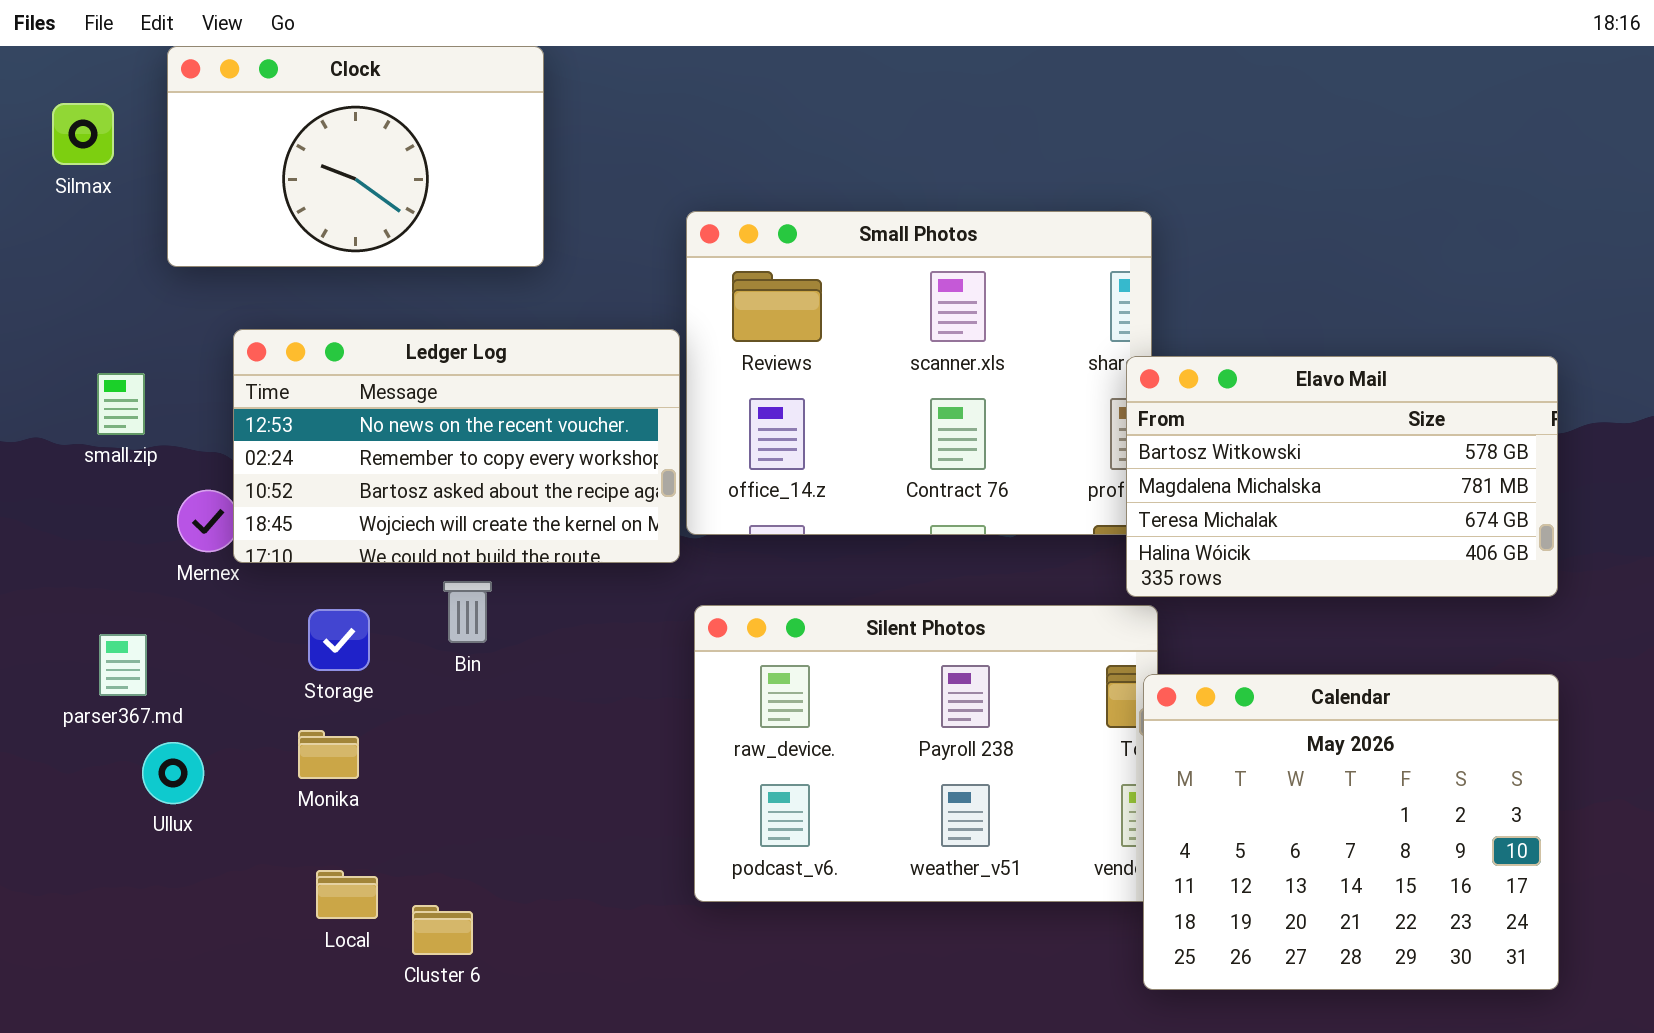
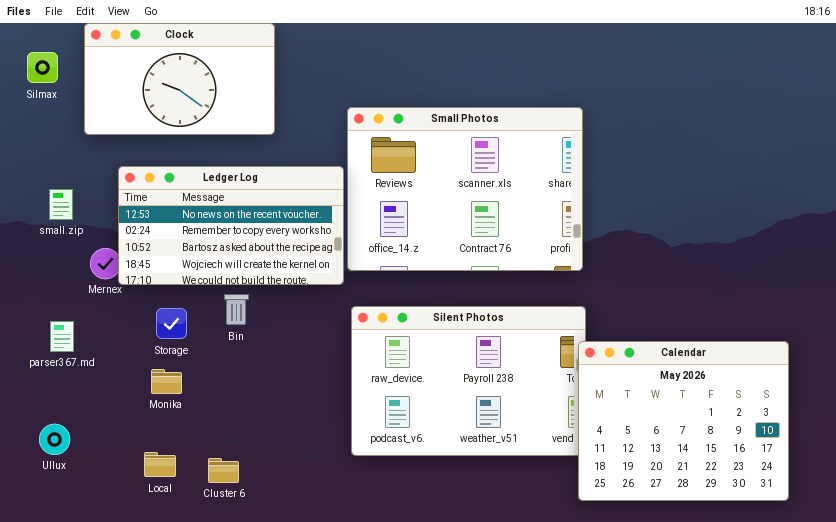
Elavo Mail: [1126,356,1558,597] -> none, closed
Ullux: [142,742,204,804] -> [39,424,70,455], moved
Local: [316,870,378,919] -> [144,452,176,477], moved

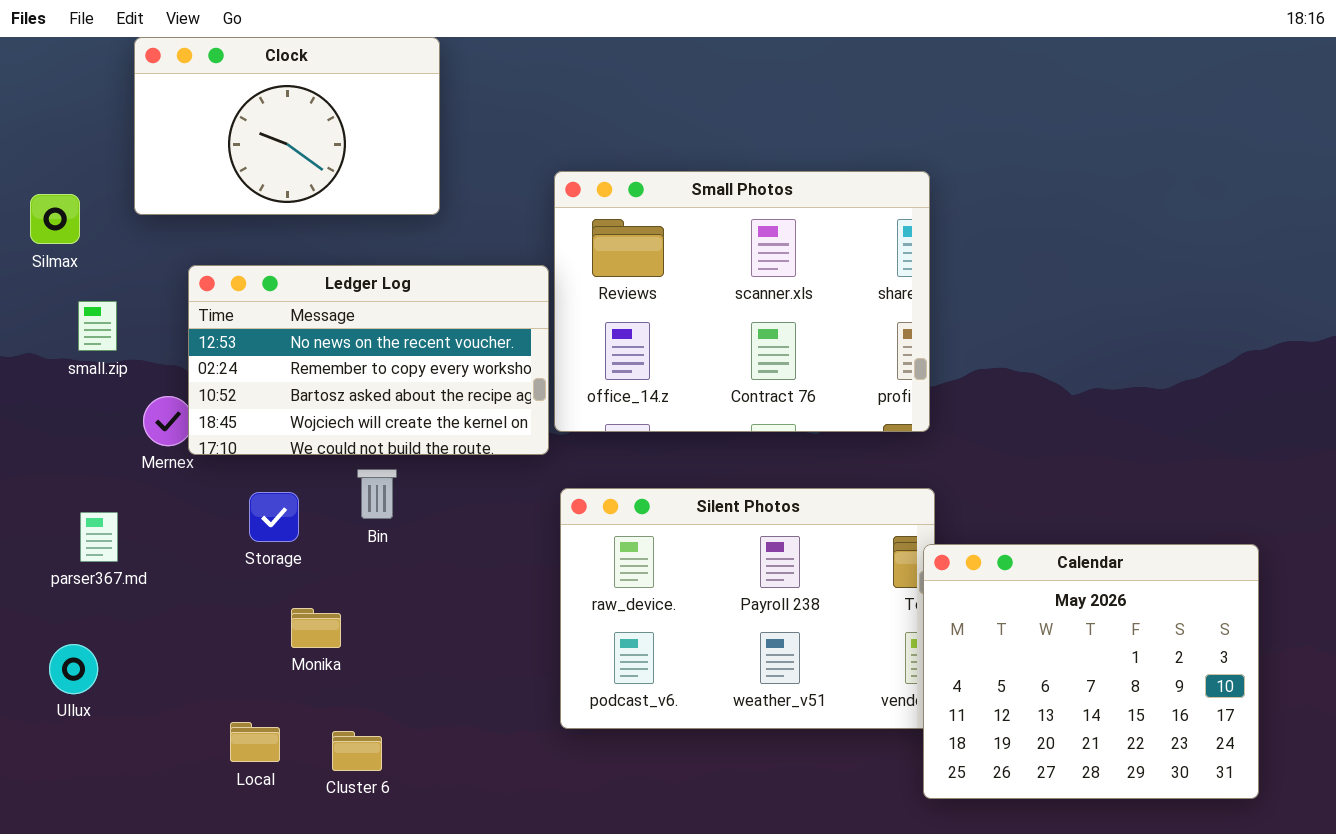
Silmax: [27,52,58,83] -> [30,194,80,244], moved
Monika: [151,369,182,394] -> [291,608,341,648], moved
Ullux: [39,424,70,455] -> [49,644,98,694], moved

